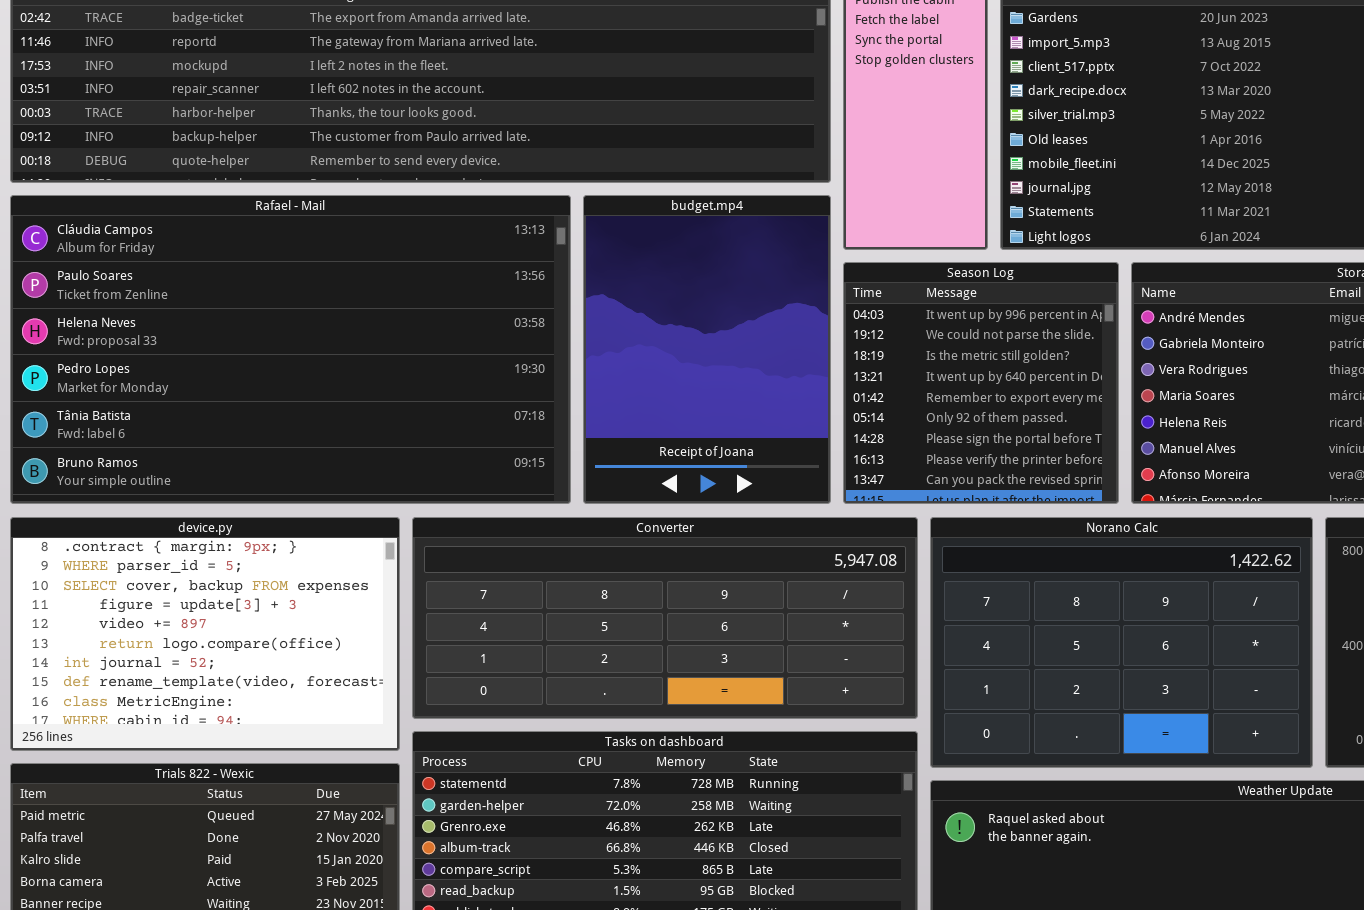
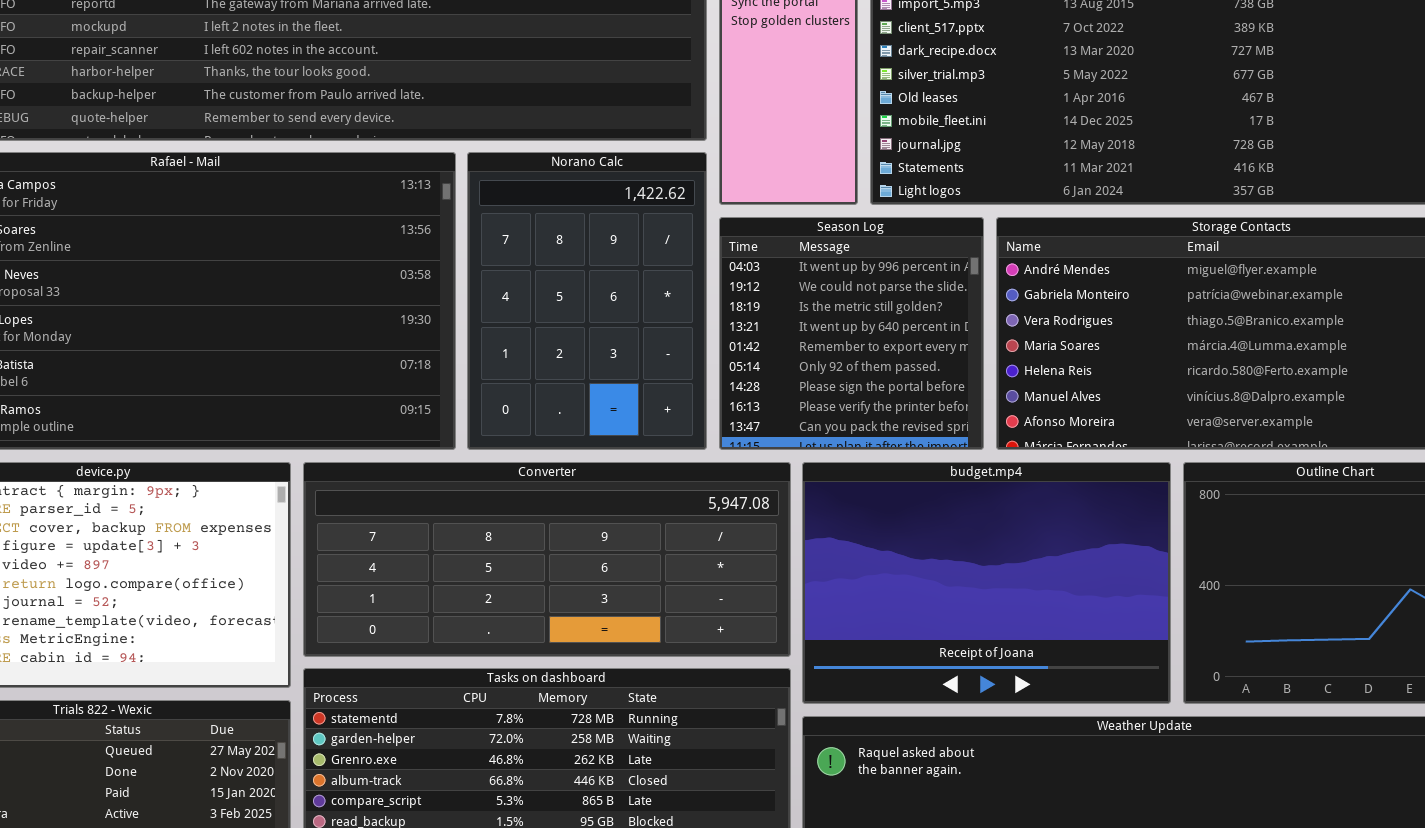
budget.mp4: [583,195,831,504] -> [802,462,1171,704], moved, resized
Norano Calc: [930,517,1313,768] -> [467,152,707,450], moved, resized

